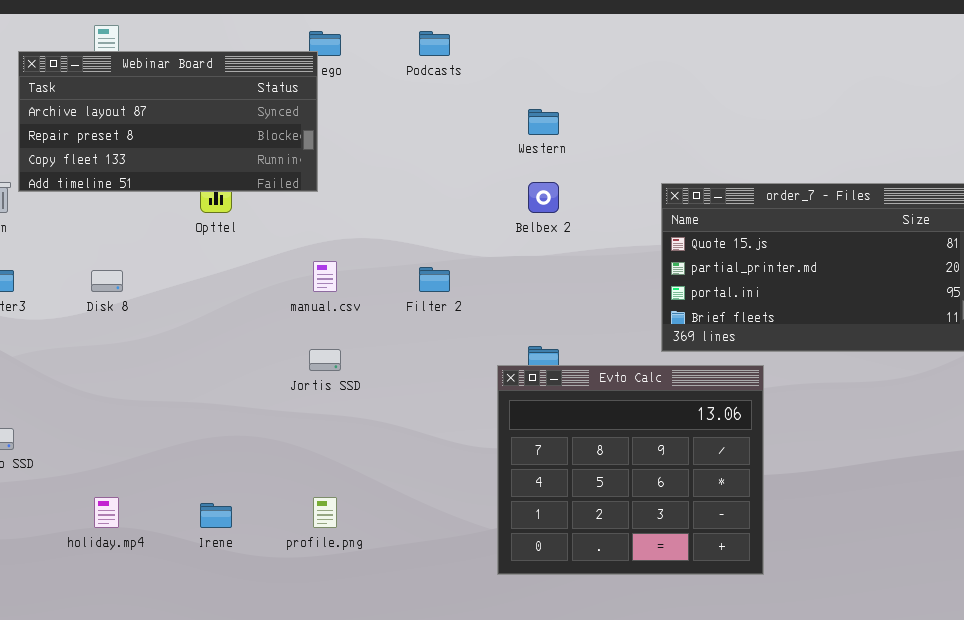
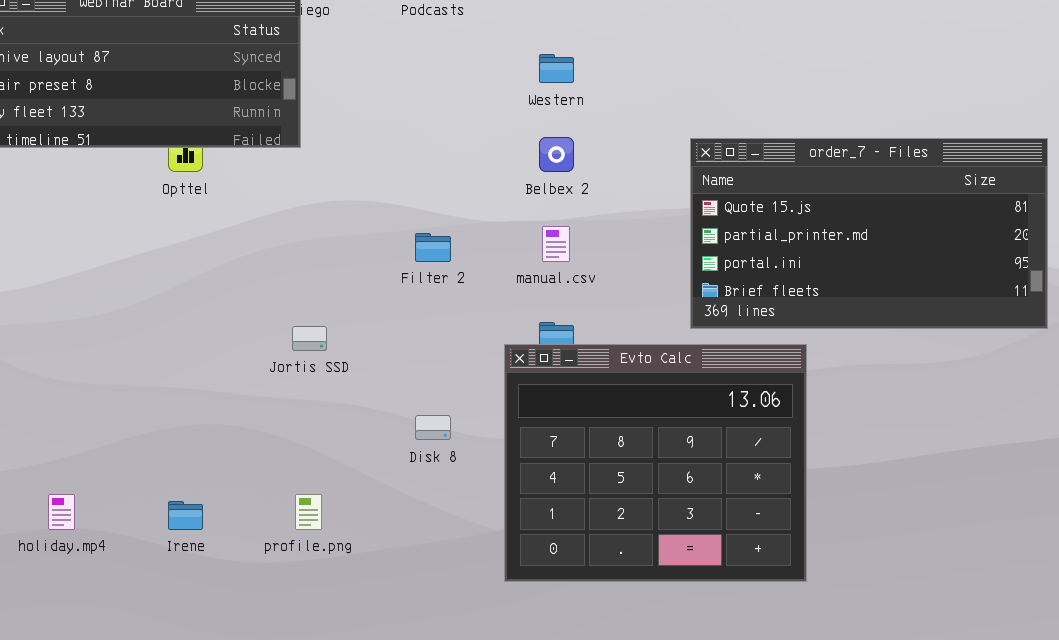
manual.csv: [313,261,337,292] -> [542,226,570,262], moved
Disk 8: [91,270,123,292] -> [415,415,451,440], moved

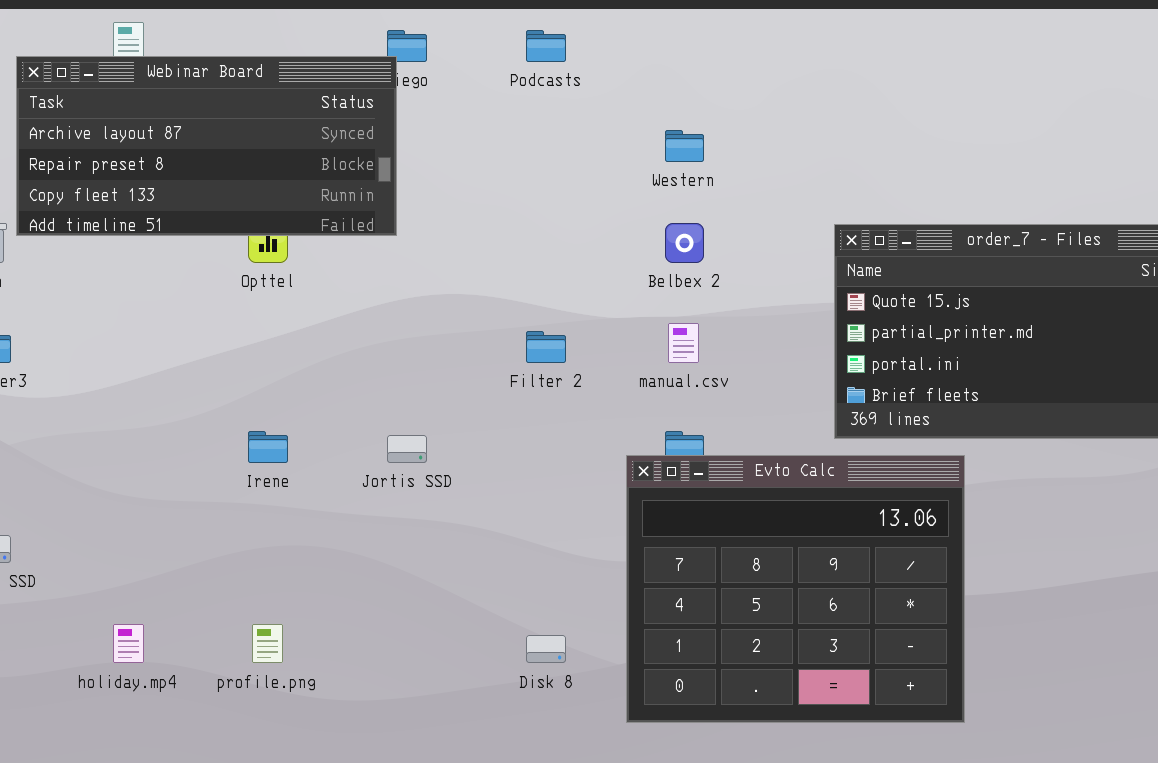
Disk 8: [415,415,451,440] -> [526,635,566,663], moved
profile.png: [295,494,322,530] -> [252,624,283,663], moved
Irene: [168,501,203,530] -> [248,431,288,463], moved

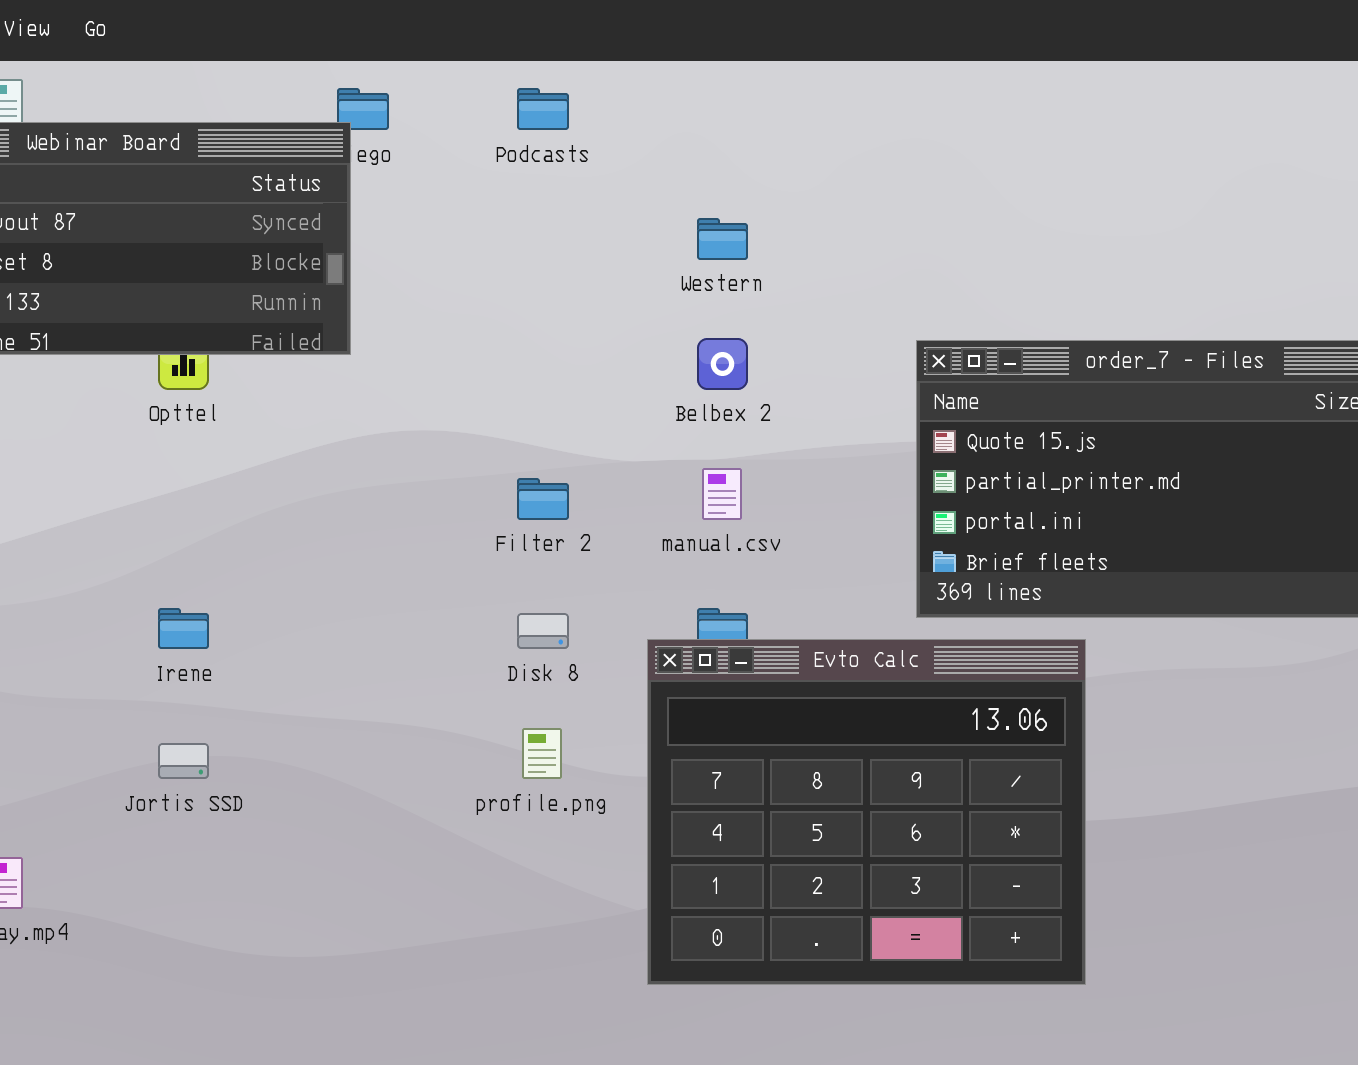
Jortis SSD: [387,435,427,463] -> [158,743,209,779], moved
profile.png: [252,624,283,663] -> [522,728,562,779], moved
Disk 8: [526,635,566,663] -> [517,613,569,649], moved

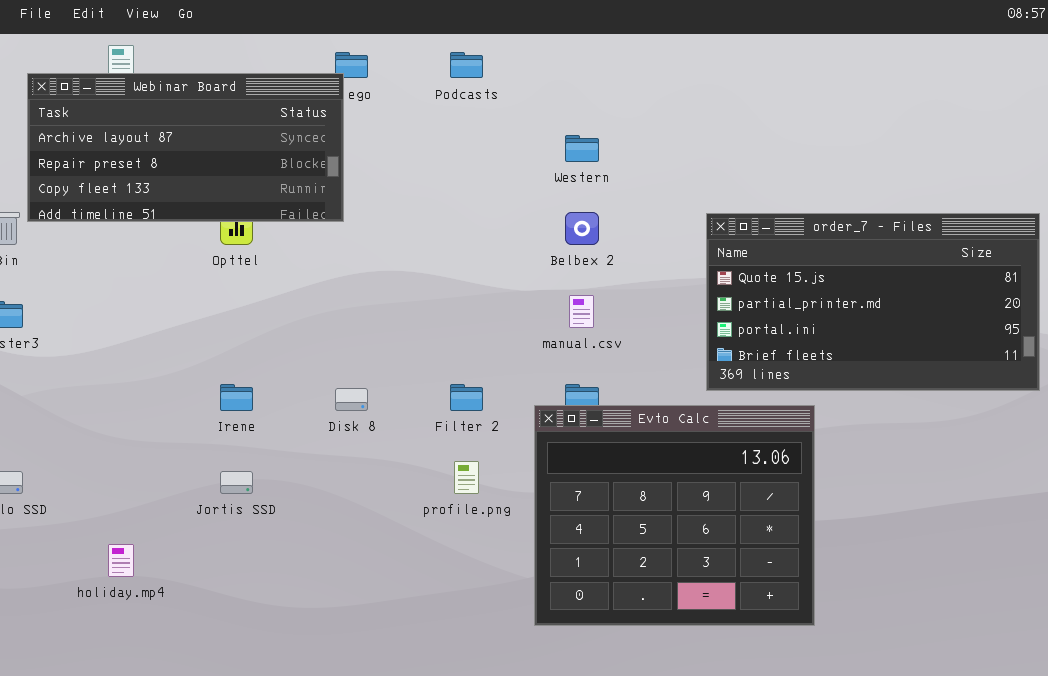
Filter 2: [517,478,569,520] -> [450,384,483,411], moved
Disk 8: [517,613,569,649] -> [335,388,368,411], moved

